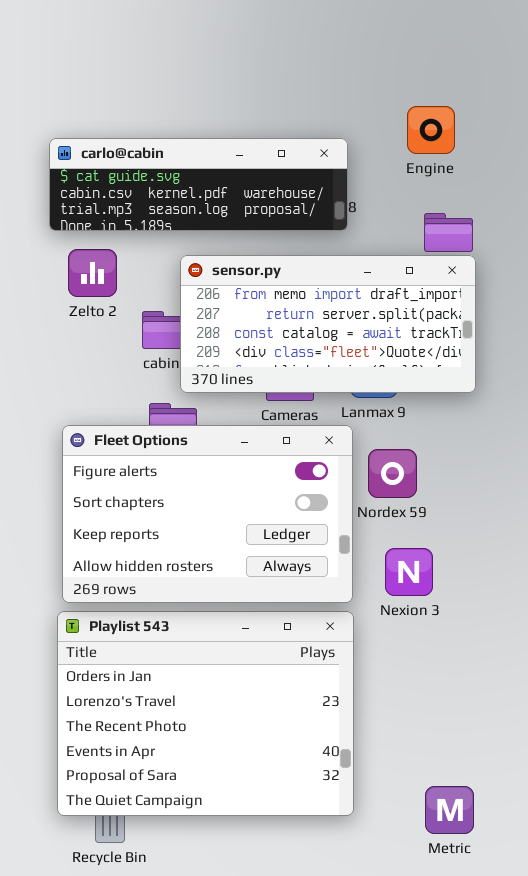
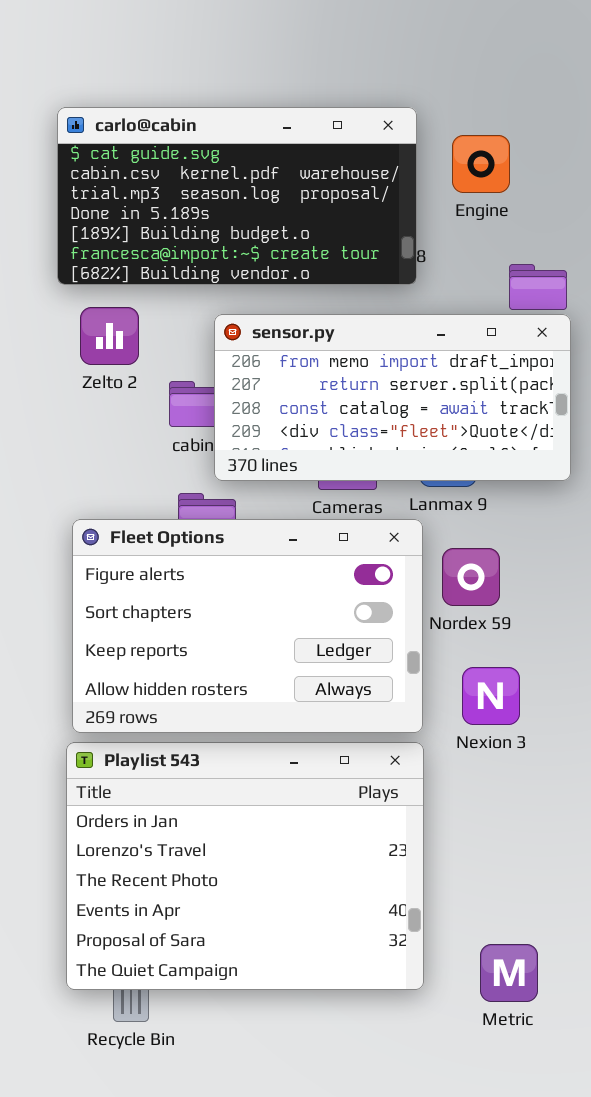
Engine: [407,106,455,154] -> [452,135,510,193], moved
carlo@cabin: [49,138,348,231] -> [57,107,417,285], resized
Metric: [425,786,474,834] -> [480,944,538,1002], moved

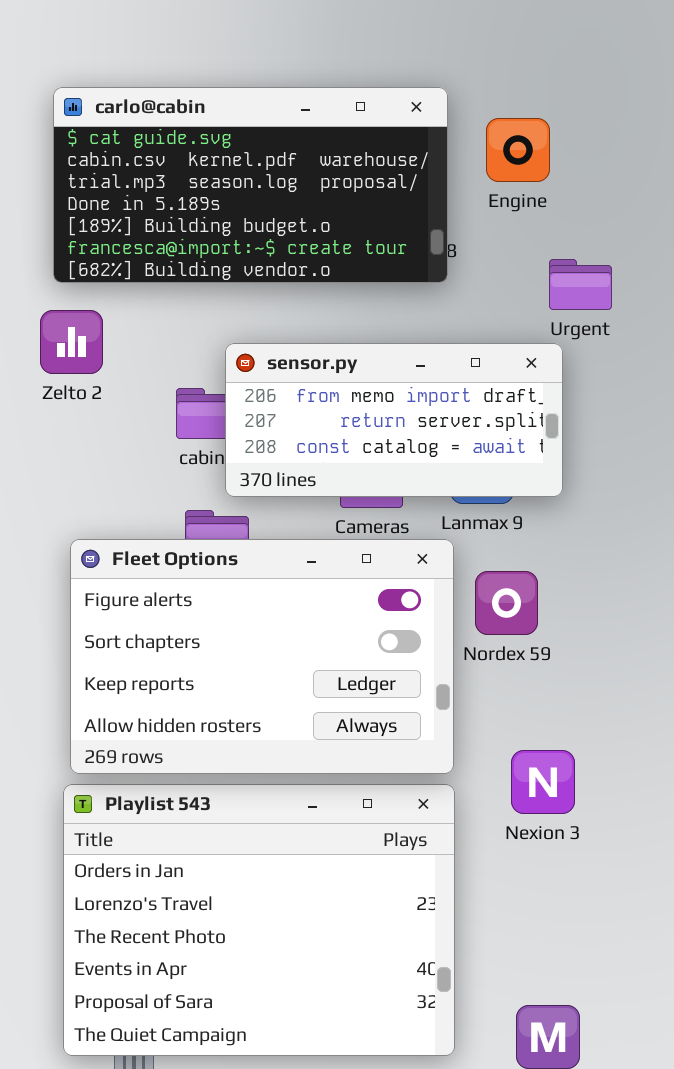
Zelto 2: [80,307,139,365] -> [40,310,103,374], moved
sensor.py: [214,314,571,481] -> [225,343,563,497], resized
Nexion 3: [462,667,520,725] -> [511,750,575,814], moved

